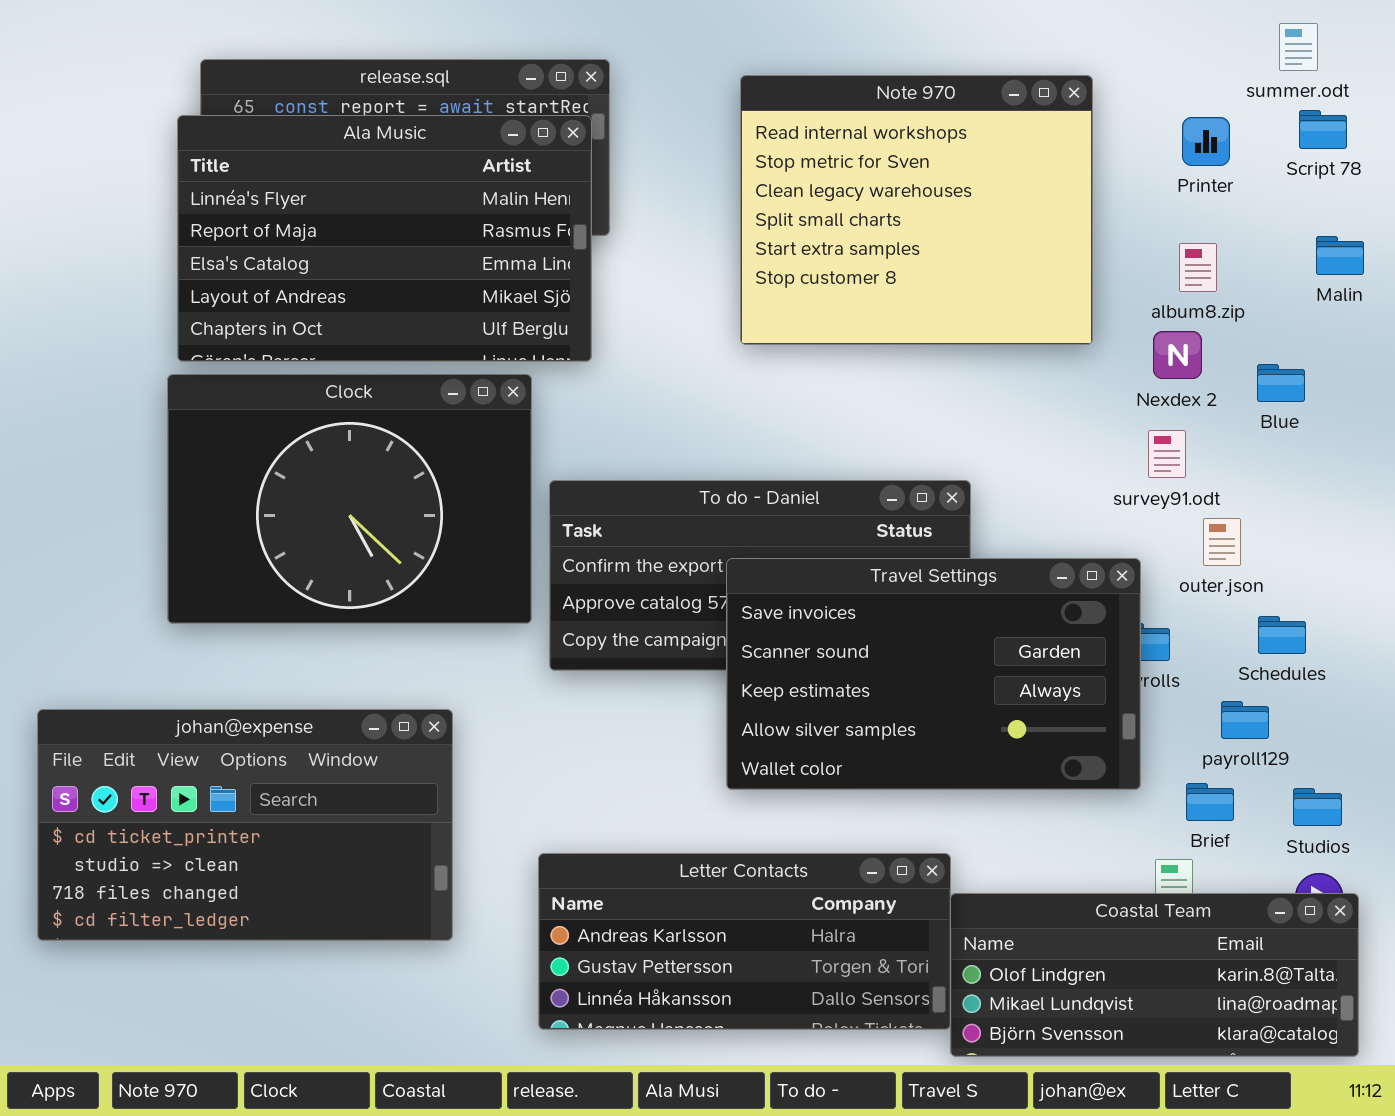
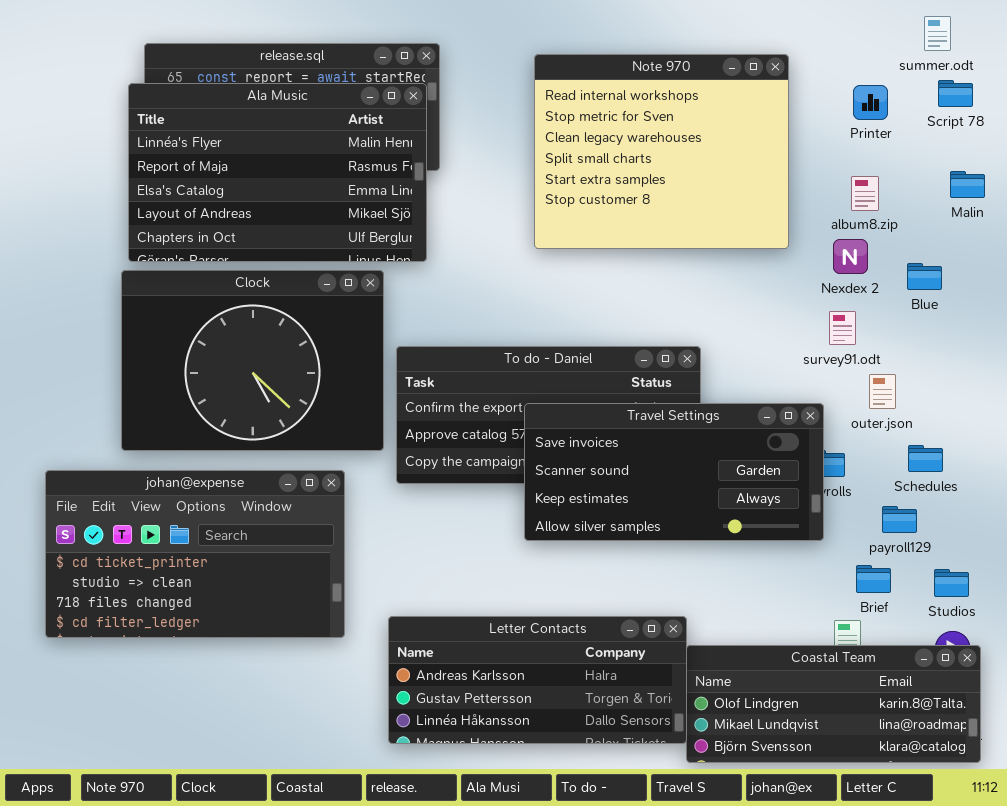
Travel Settings: [726,558,1141,790] -> [524,403,824,541], resized
johan@expense: [37,709,453,941] -> [45,470,345,638], moved

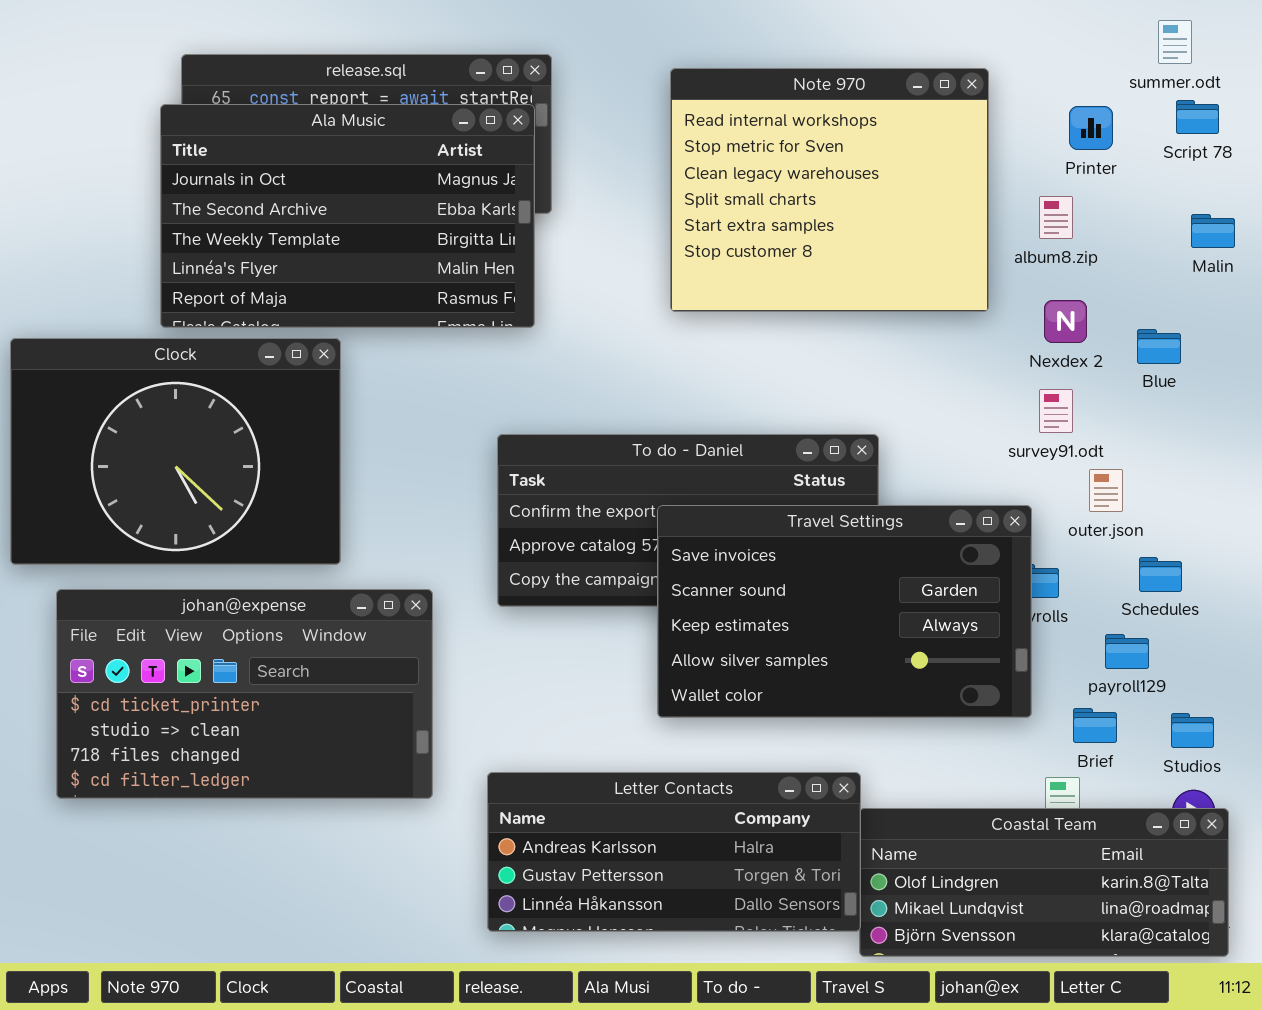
Ala Music: [128,83,427,262] -> [160,104,535,328], scrolled up 3 rows
album8.zip: [851,176,879,211] -> [1039,196,1073,239], moved
Clock: [121,270,384,451] -> [10,338,341,565], moved
Travel Settings: [524,403,824,541] -> [657,505,1032,718], resized

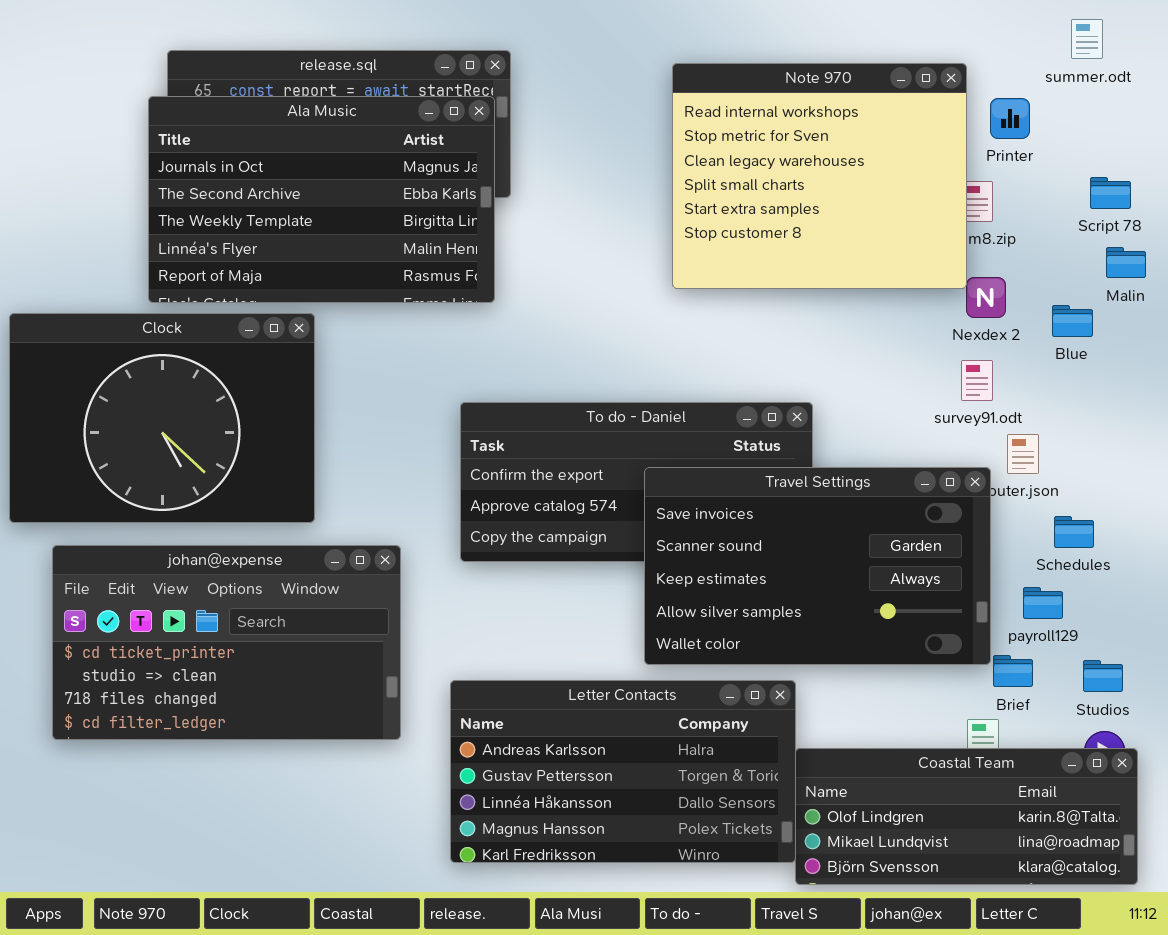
Note 970: [670,68,989,312] -> [672,63,967,289], moved
Script 78: [1176,100,1219,134] -> [1090,177,1131,209], moved
Malin: [1191,214,1235,248] -> [1106,247,1146,278], moved
Travel Settings: [657,505,1032,718] -> [644,467,991,665], moved
Letter Contacts: [487,772,861,932] -> [450,680,796,863], resized

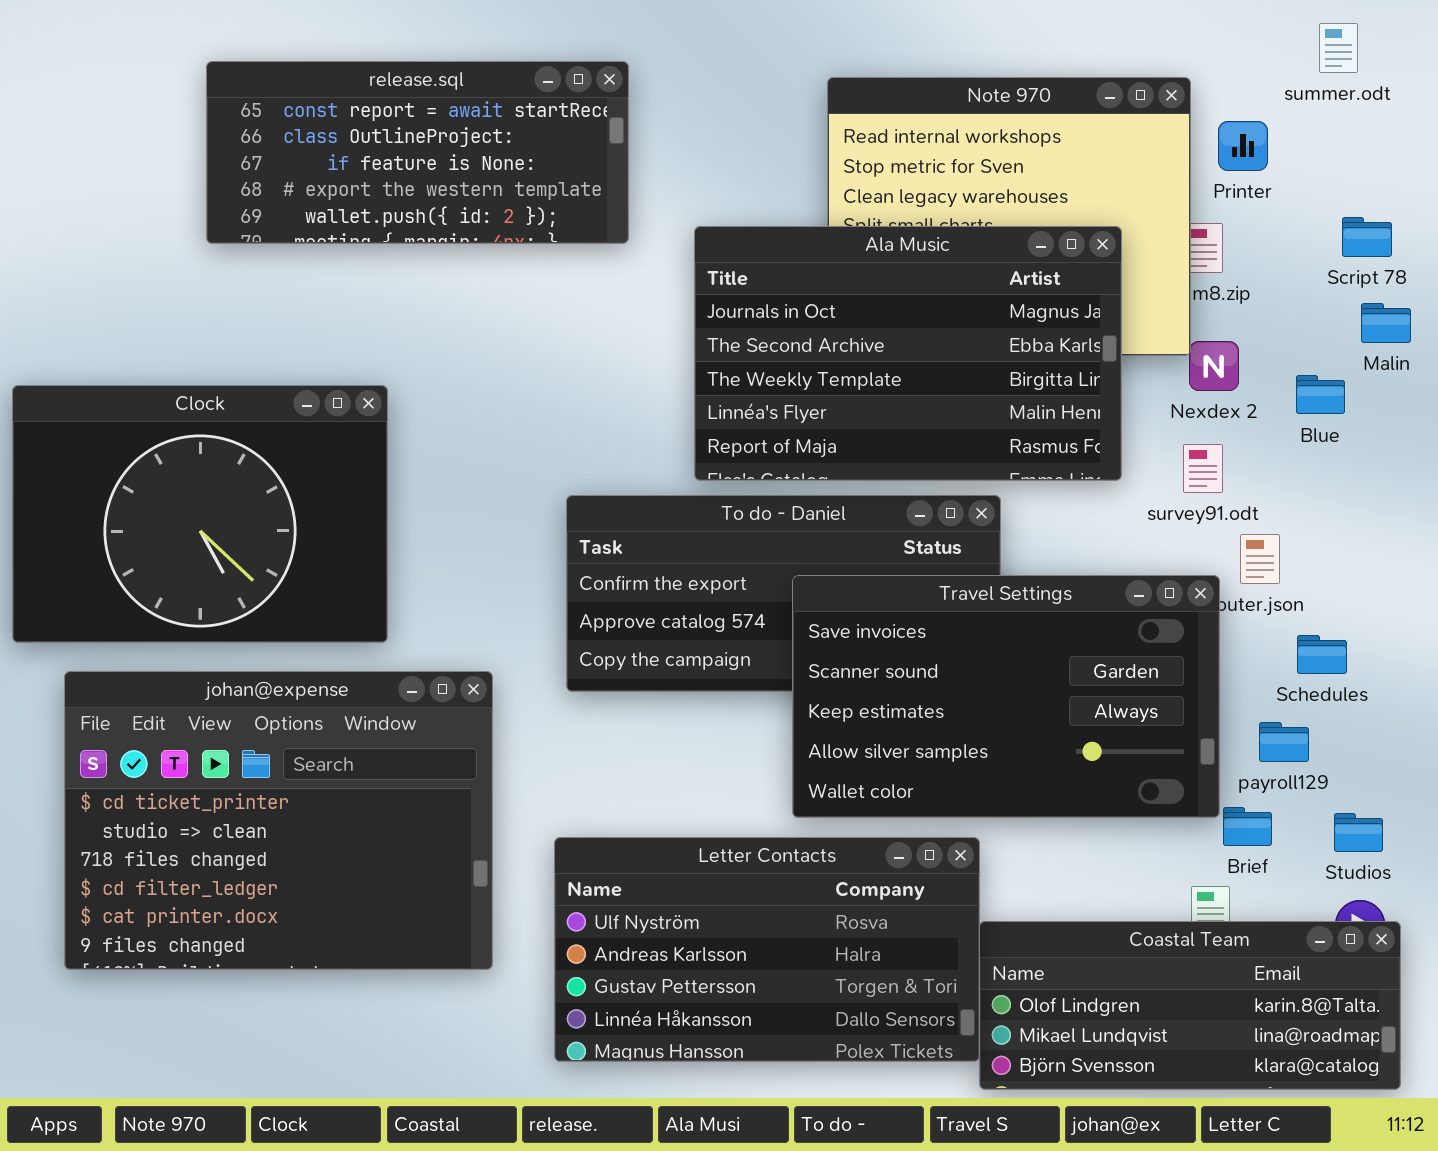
Ala Music: [148,96,495,303] -> [694,226,1122,481], moved
johan@expense: [52,545,401,740] -> [64,671,493,970], resized
Letter Contacts: [450,680,796,863] -> [554,837,980,1062], scrolled up 1 row

